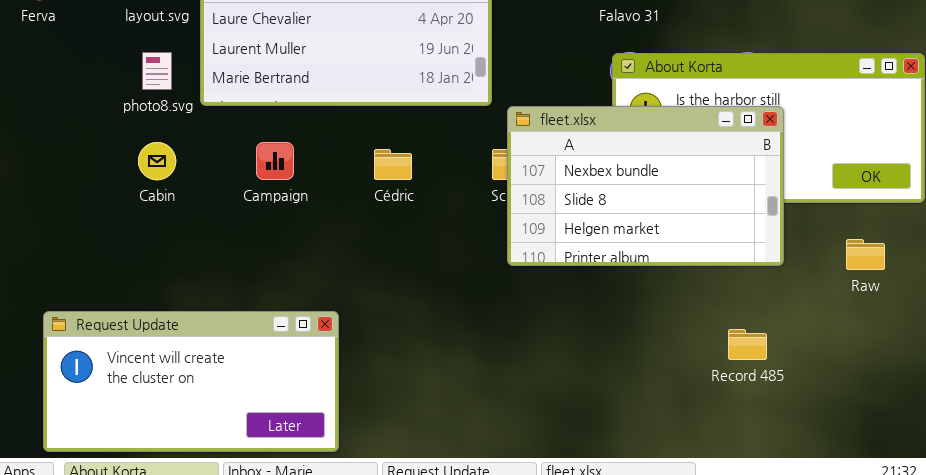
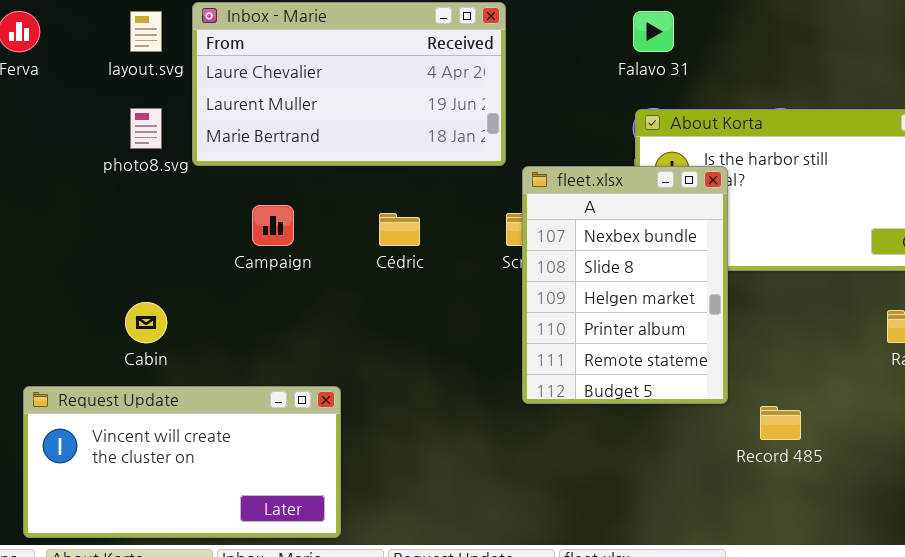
fleet.xlsx: [507,106,784,266] -> [522,166,728,404], resized
Cabin: [138,142,176,180] -> [125,302,167,343], moved

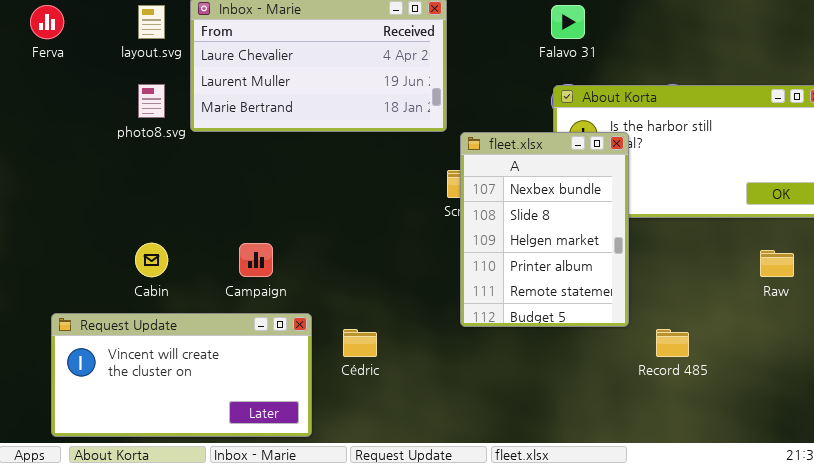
Campaign: [252,205,294,246] -> [239,243,273,277], moved
Cédric: [379,213,420,246] -> [343,329,377,357], moved

